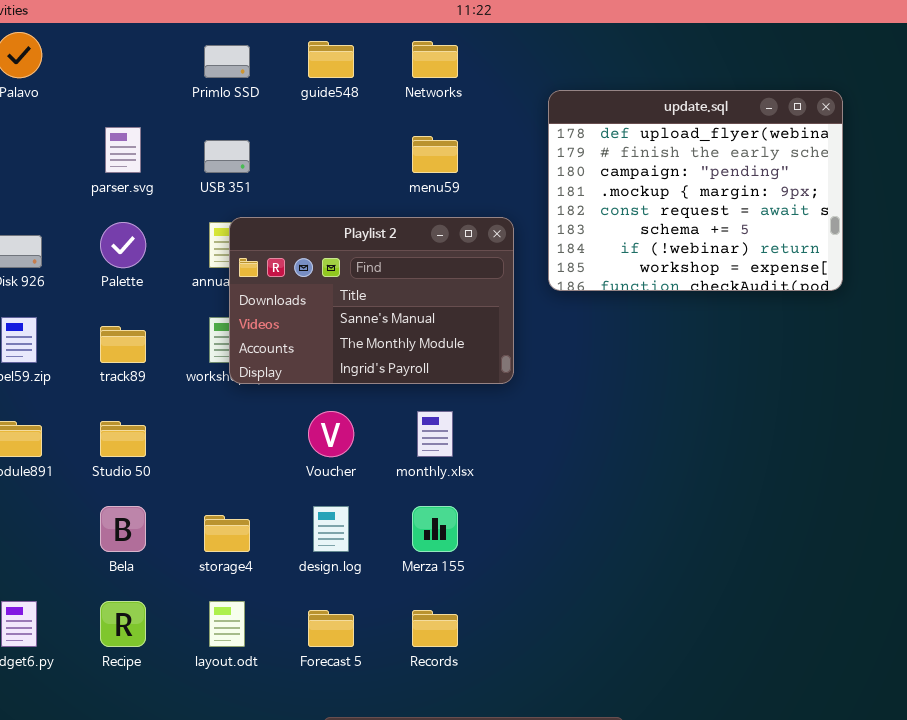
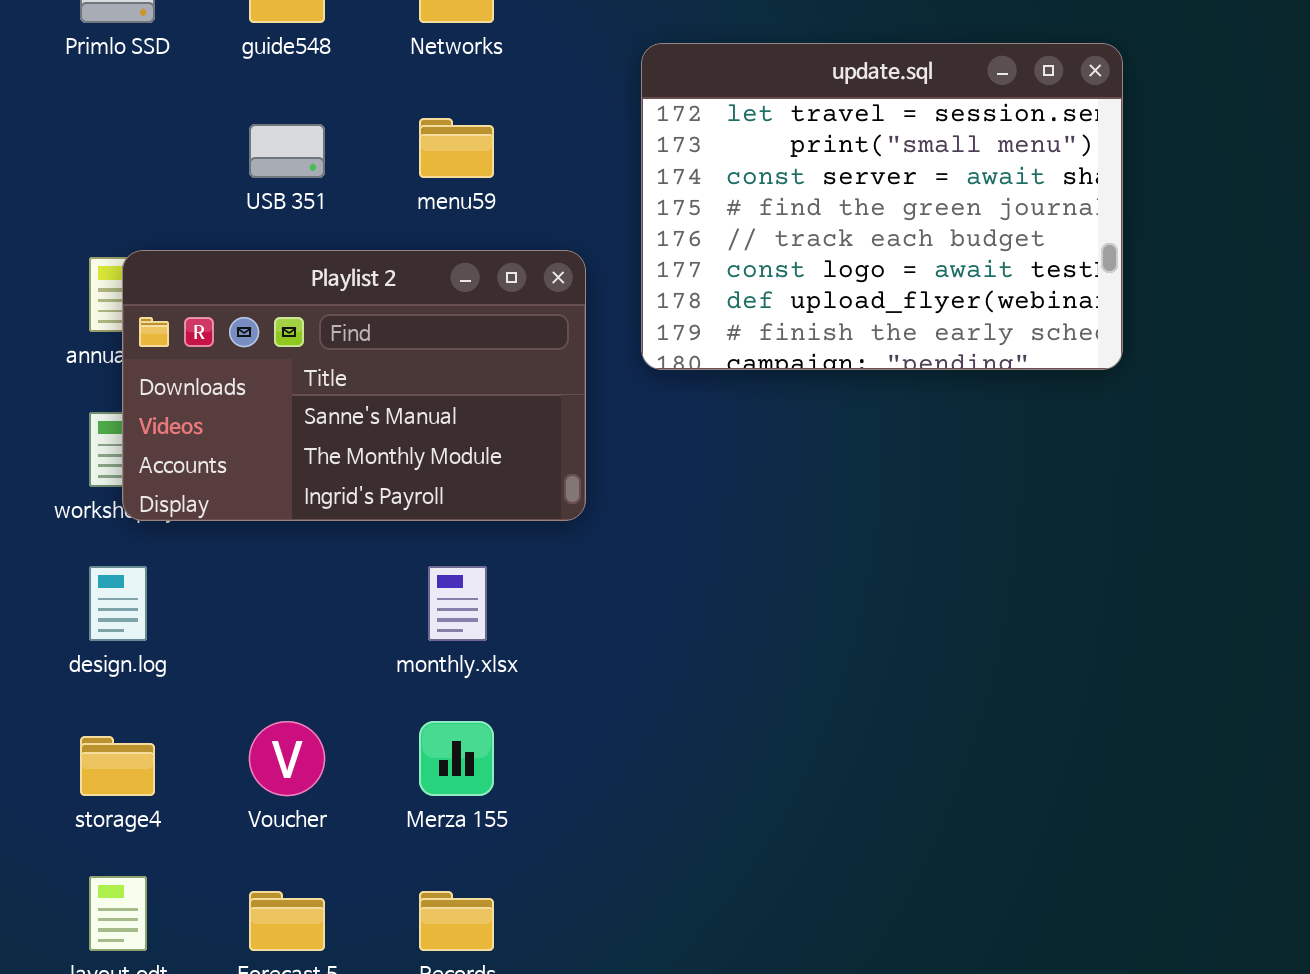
update.sql: [548,90,843,291] -> [641,43,1123,370], scrolled up 6 rows
USB 351: [204,140,250,173] -> [249,124,325,178], moved
Voucher: [308,411,354,457] -> [249,721,325,796], moved
design.log: [313,506,349,552] -> [89,566,147,641], moved

